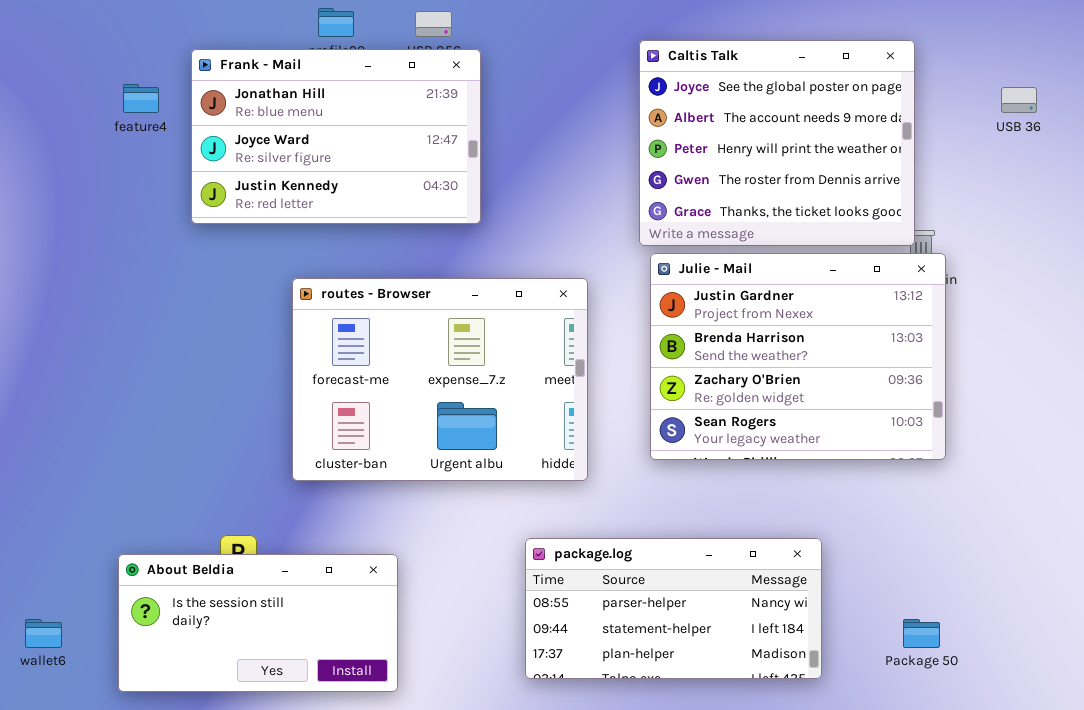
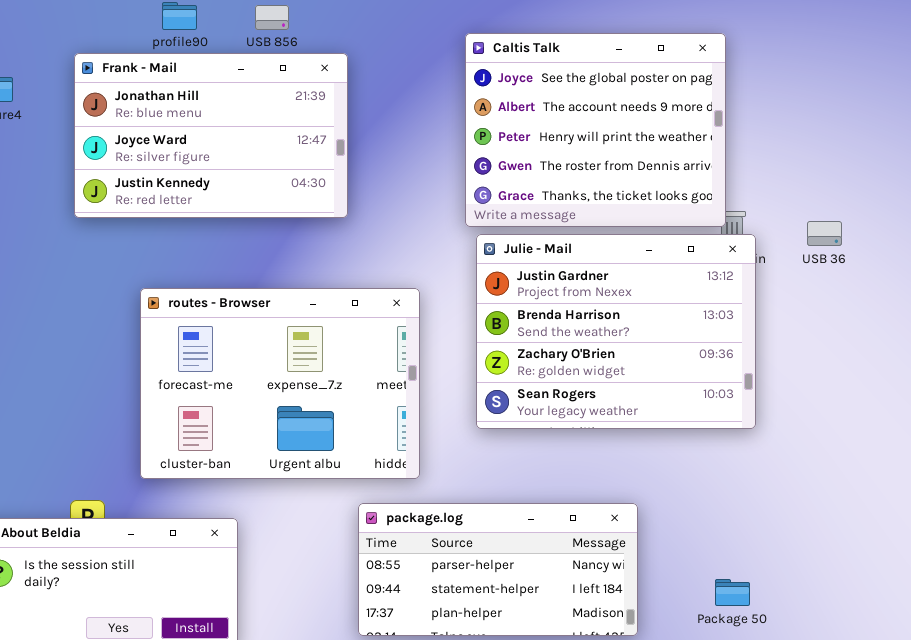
Frank - Mail: [191,49,481,224] -> [74,53,348,218], moved
USB 36: [1001,87,1037,113] -> [807,221,842,246], moved
routes - Browser: [292,278,588,481] -> [140,288,420,479], moved

